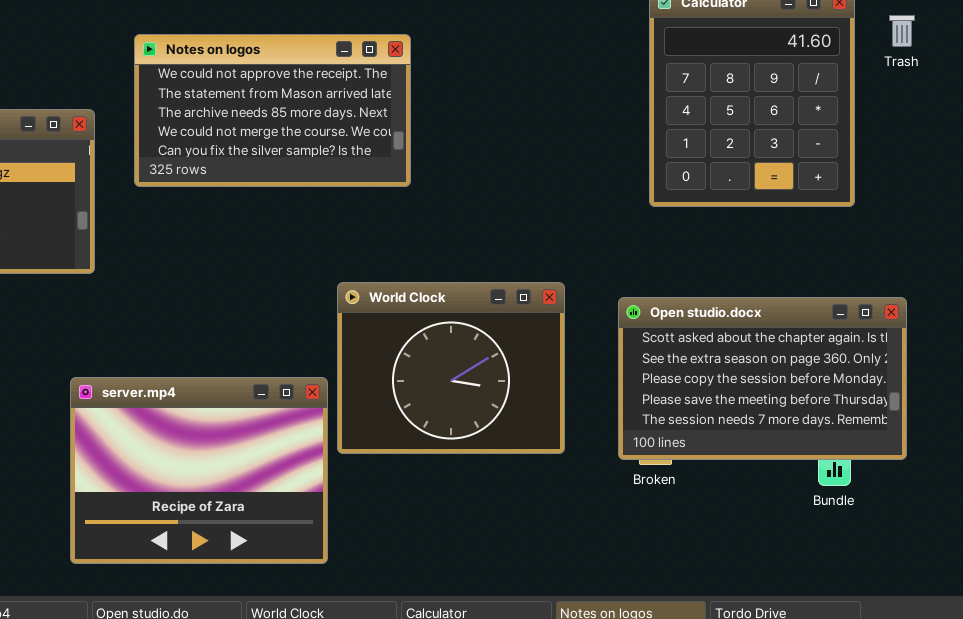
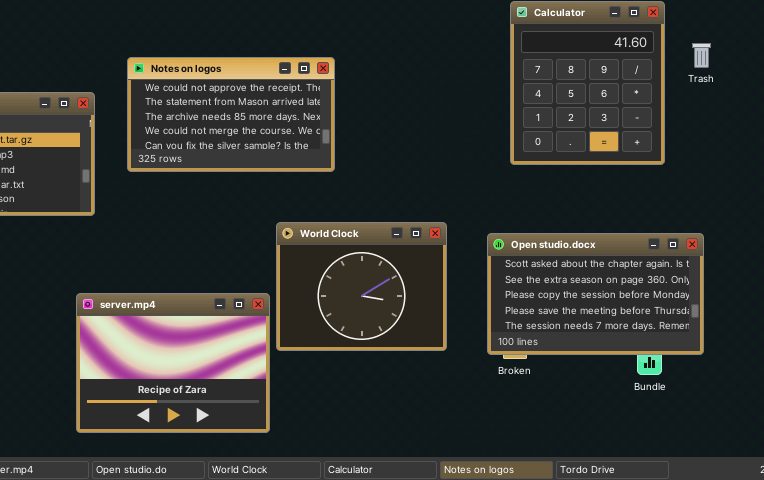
Trash: [889,15,915,47] -> [692,43,711,68], moved
Notes on logos: [134,34,411,187] -> [127,57,335,172], moved

